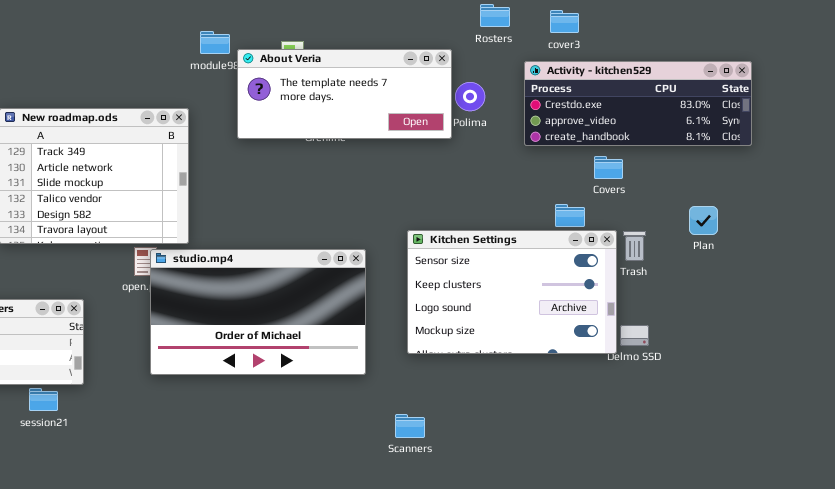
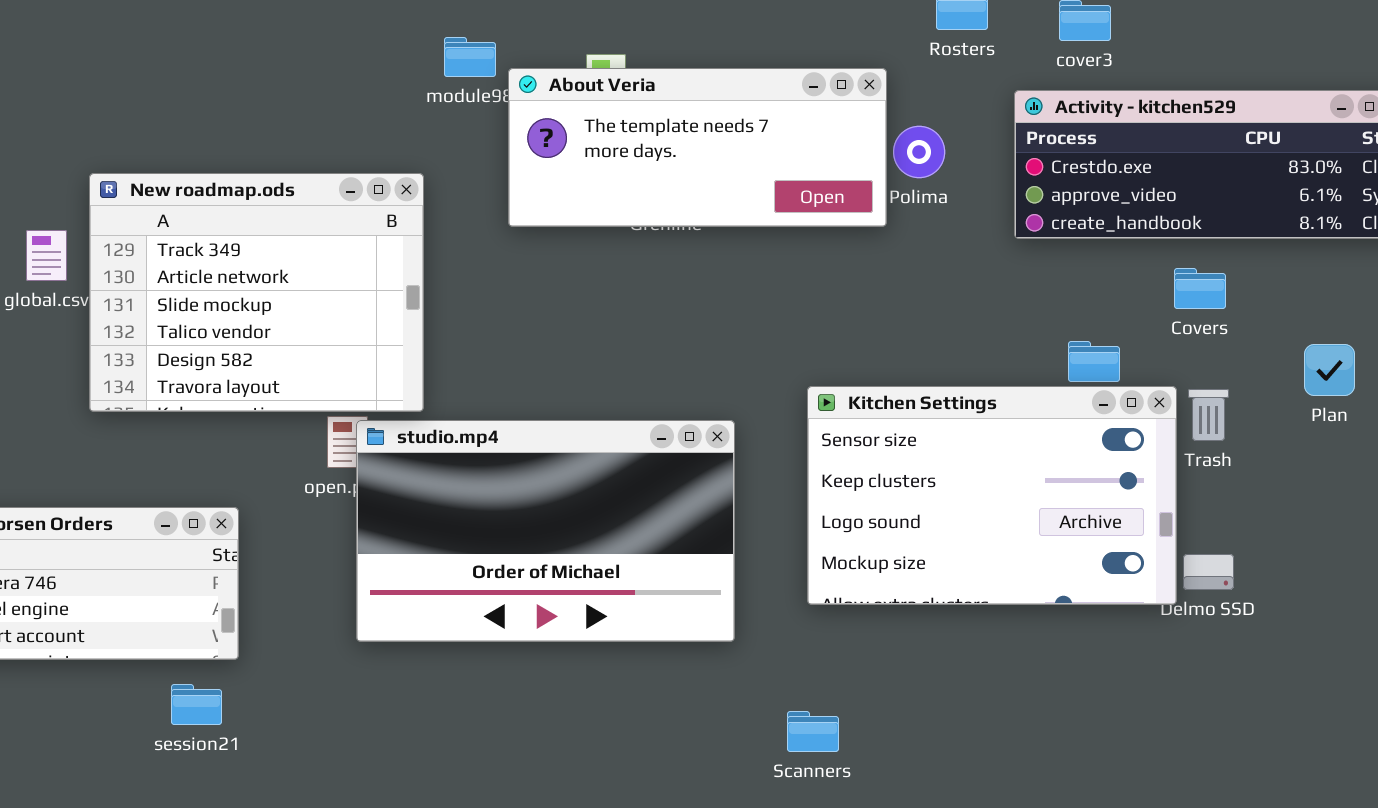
Covers: [594,156,623,179] -> [1174,268,1226,309], moved
session21: [29,388,58,411] -> [171,684,222,725], moved

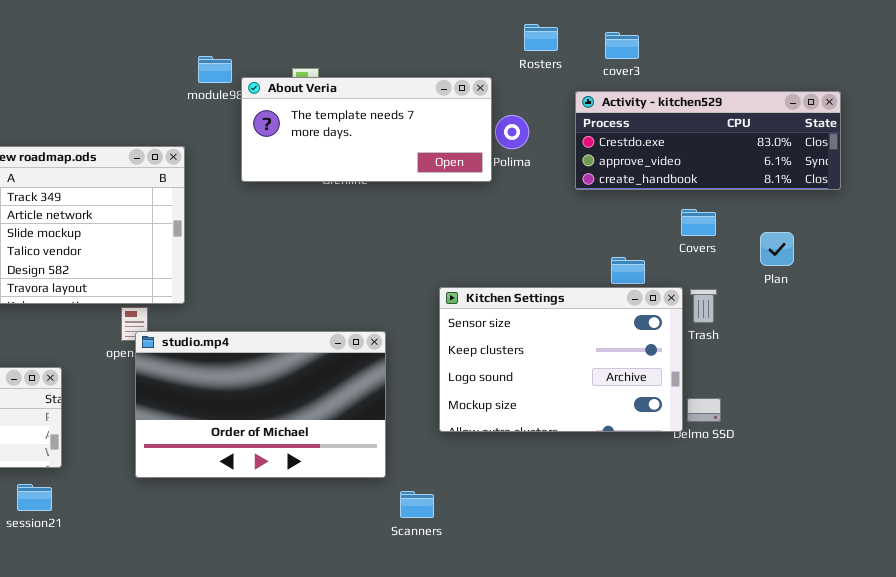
Plan: [1304,344,1355,396] -> [760,232,794,266], moved
studio.mp4: [356,420,735,642] -> [135,331,386,478], moved
Scanners: [787,711,839,752] -> [400,491,434,518], moved

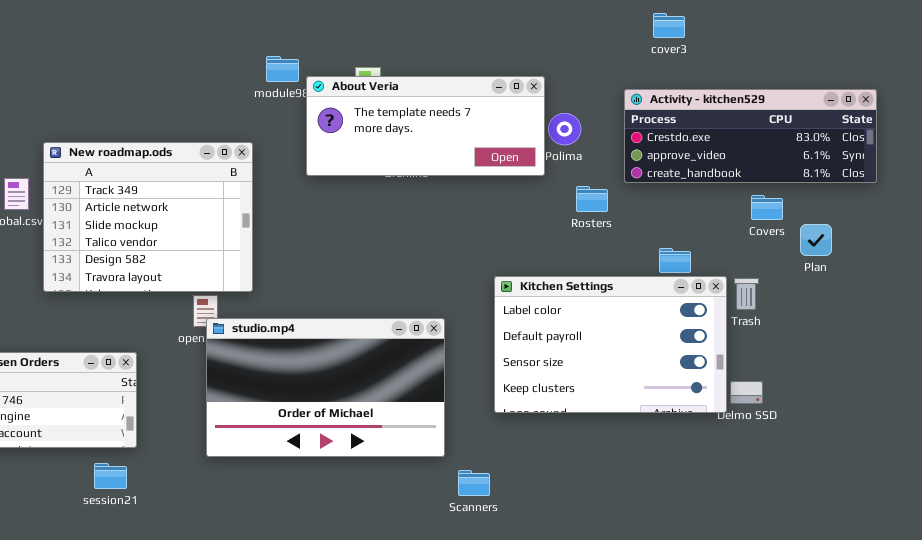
Rosters: [524,24,558,51] -> [576,186,608,212], moved
cover3: [605,32,639,59] -> [653,13,685,38], moved
Covers: [681,209,716,236] -> [751,195,783,220], moved
Kitchen Settings: [439,287,683,432] -> [494,276,727,413], scrolled up 2 rows

